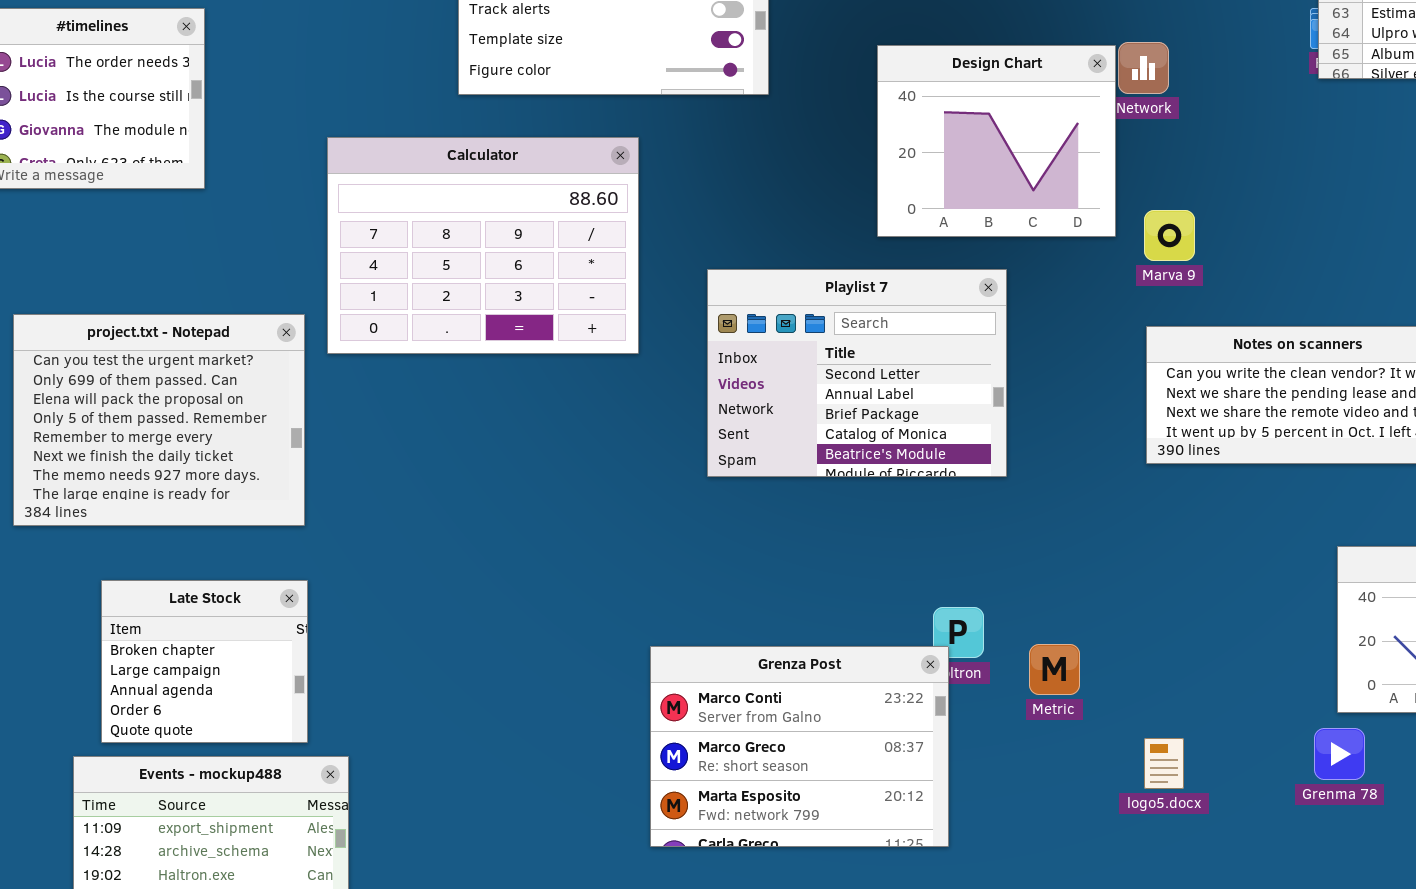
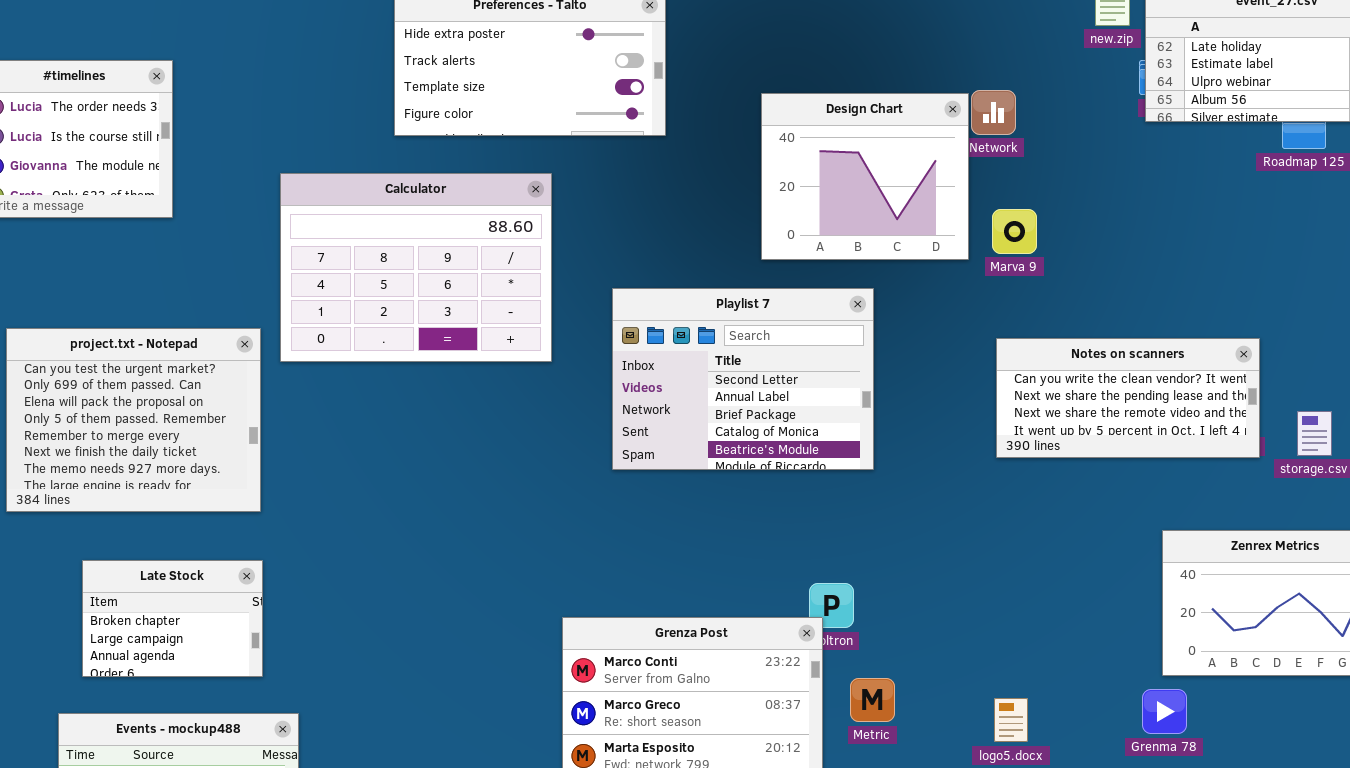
Marva 9: [1144,210,1195,261] -> [992,209,1037,254], moved
Late Stock: [101,580,308,743] -> [82,560,263,677], resized
Metric: [1029,644,1080,695] -> [850,678,895,722], moved

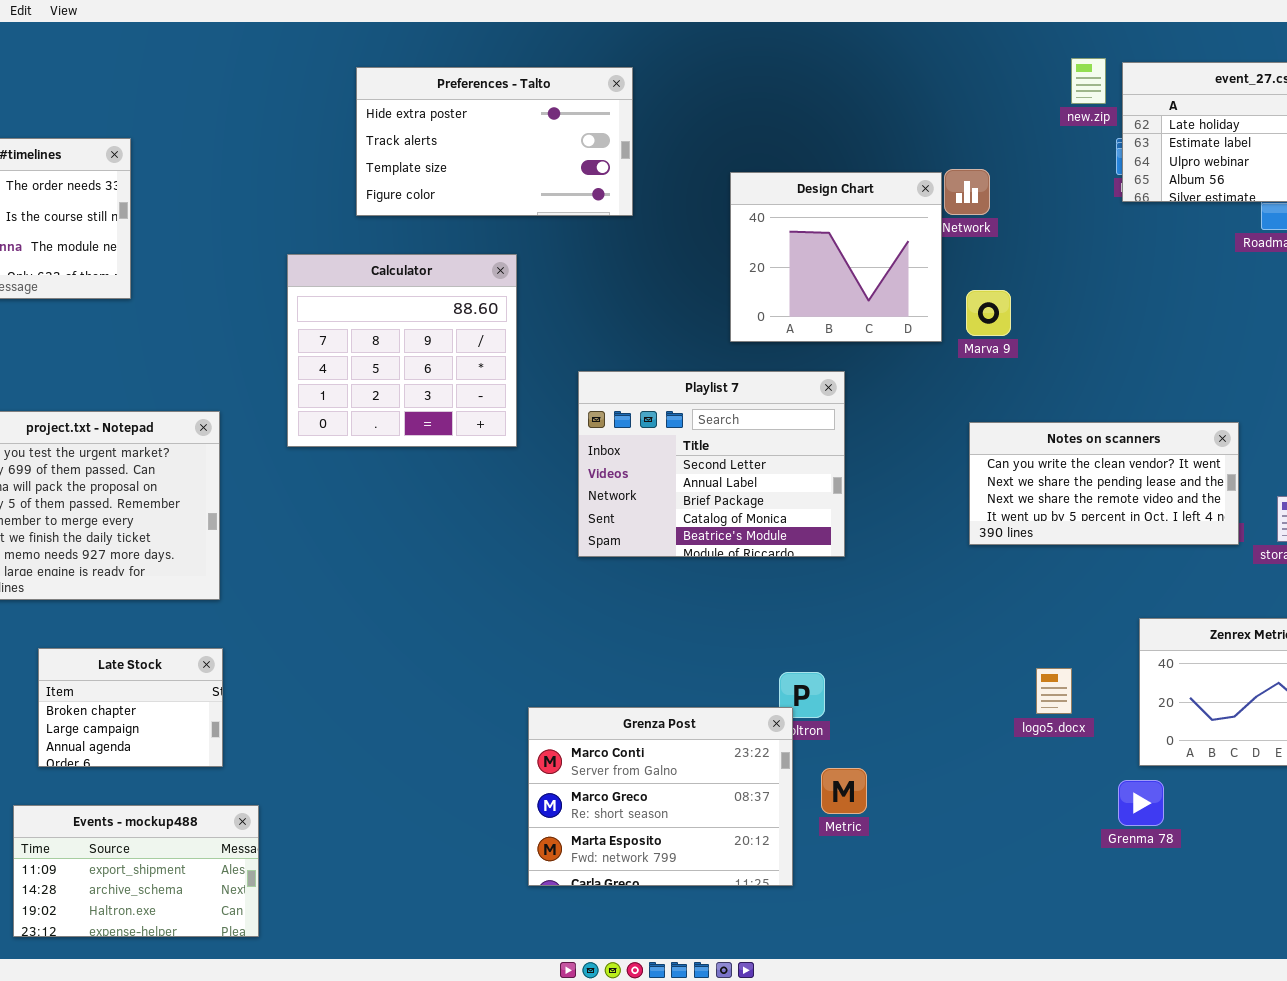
Calculator: [280,173,552,362] -> [287,254,517,447], resized
logo5.docx: [994,698,1028,742] -> [1036,668,1072,714], moved

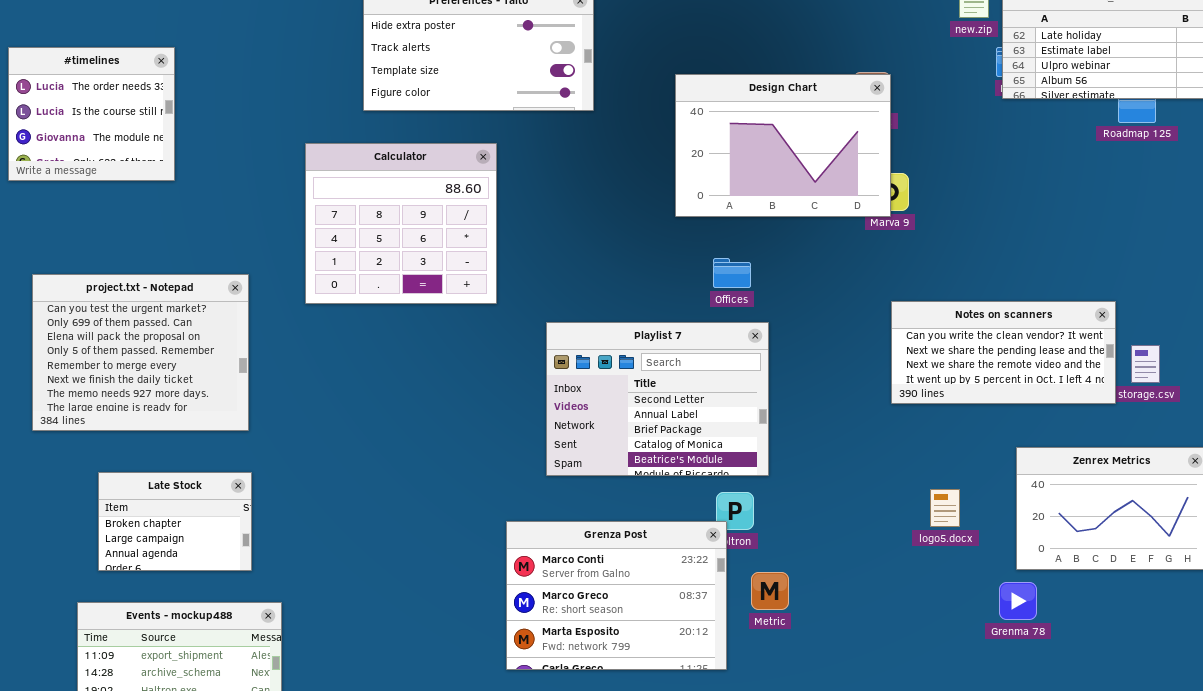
Design Chart: [730,172,942,342] -> [675,74,891,217], resized
Playlist 7: [578,371,845,557] -> [546,322,769,476], moved
Notes on scanners: [969,422,1239,545] -> [891,301,1116,404], moved

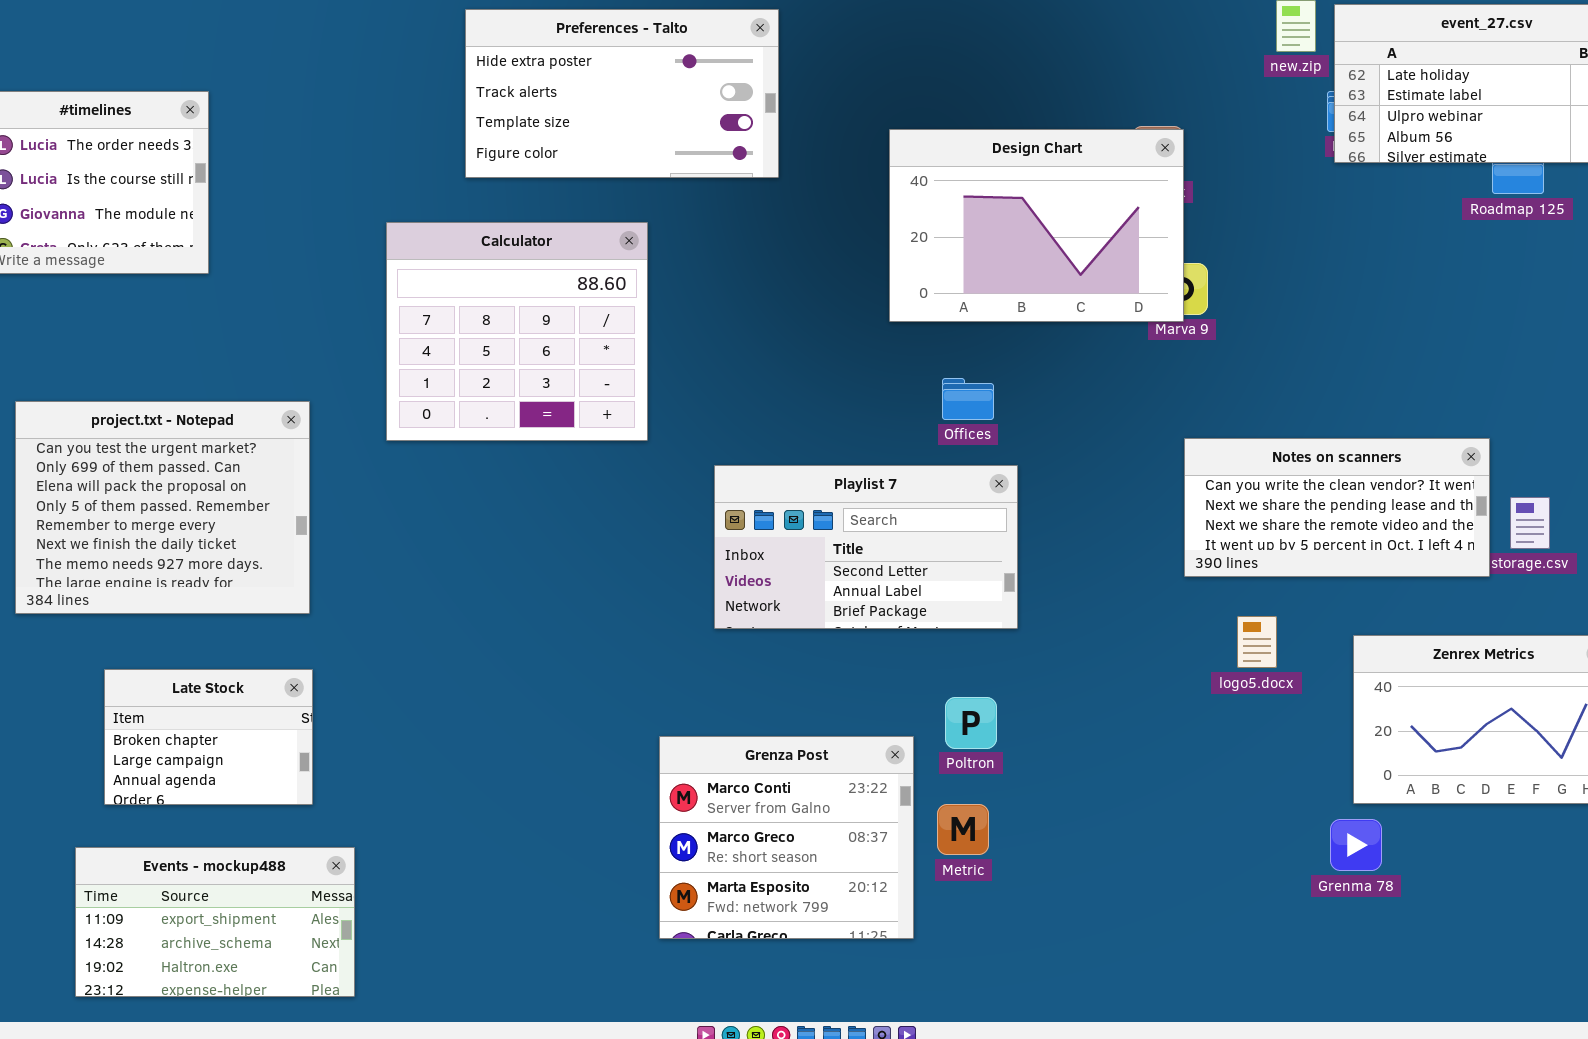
Playlist 7: [546,322,769,476] -> [714,465,1018,629], resized
logo5.docx: [930,489,960,527] -> [1237,616,1277,668], moved
Grenza Post: [506,521,727,670] -> [659,736,914,939], resized
Metric: [751,572,789,610] -> [937,804,989,855], moved

